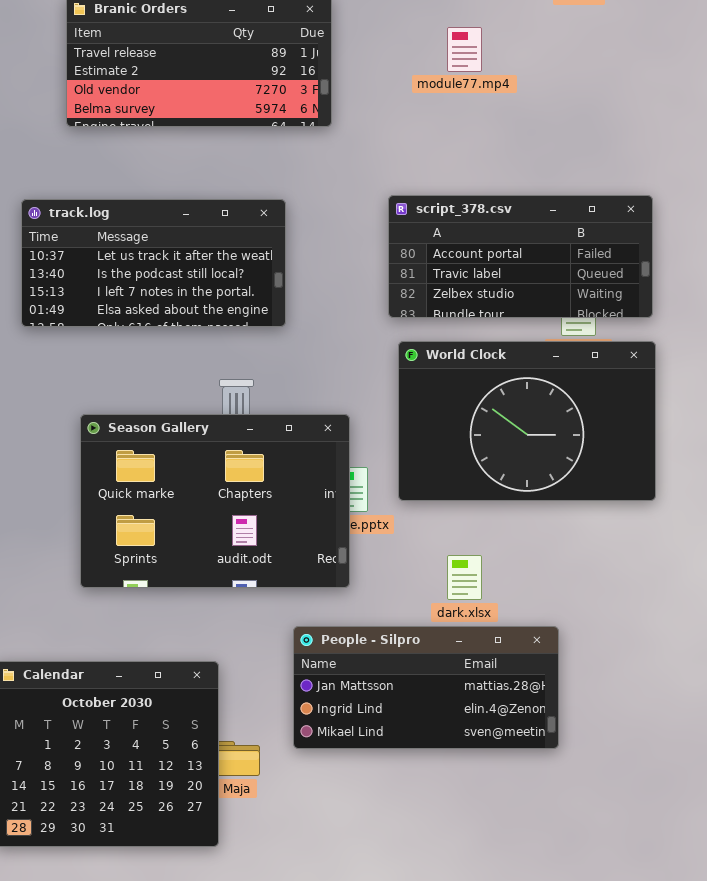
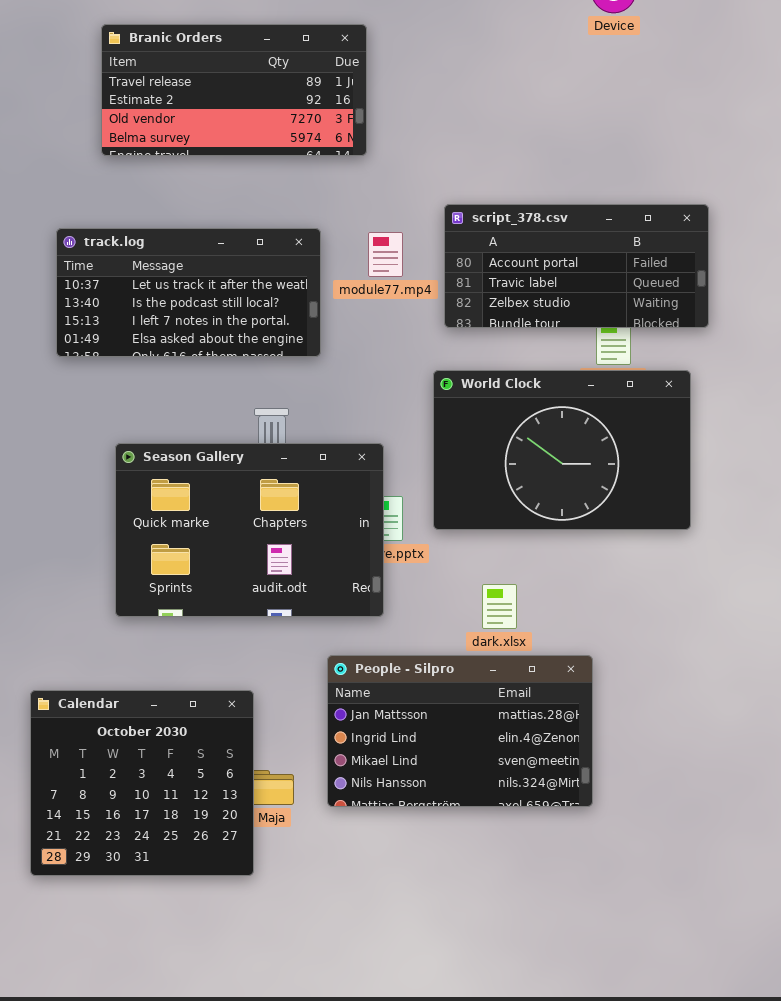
module77.mp4: [447,27,482,72] -> [368,232,403,277], moved
script_378.csv: [388,195,653,318] -> [444,204,709,328], moved
People - Silpro: [293,626,559,749] -> [327,655,593,807], resized

